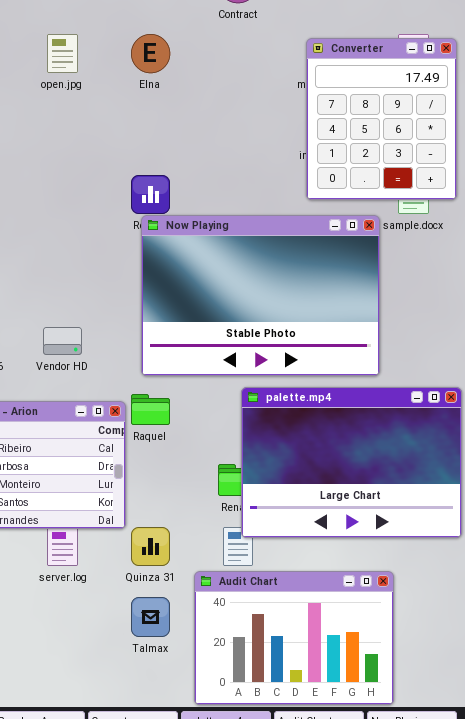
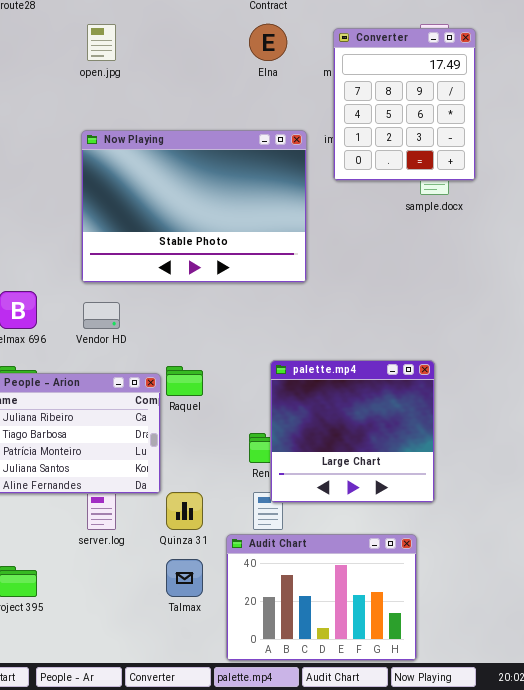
Elna: [131,34,170,73] -> [249,24,287,61], moved
Now Playing: [141,215,380,376] -> [81,130,307,283], moved
palette.mp4: [241,387,462,538] -> [270,360,435,503], resized

